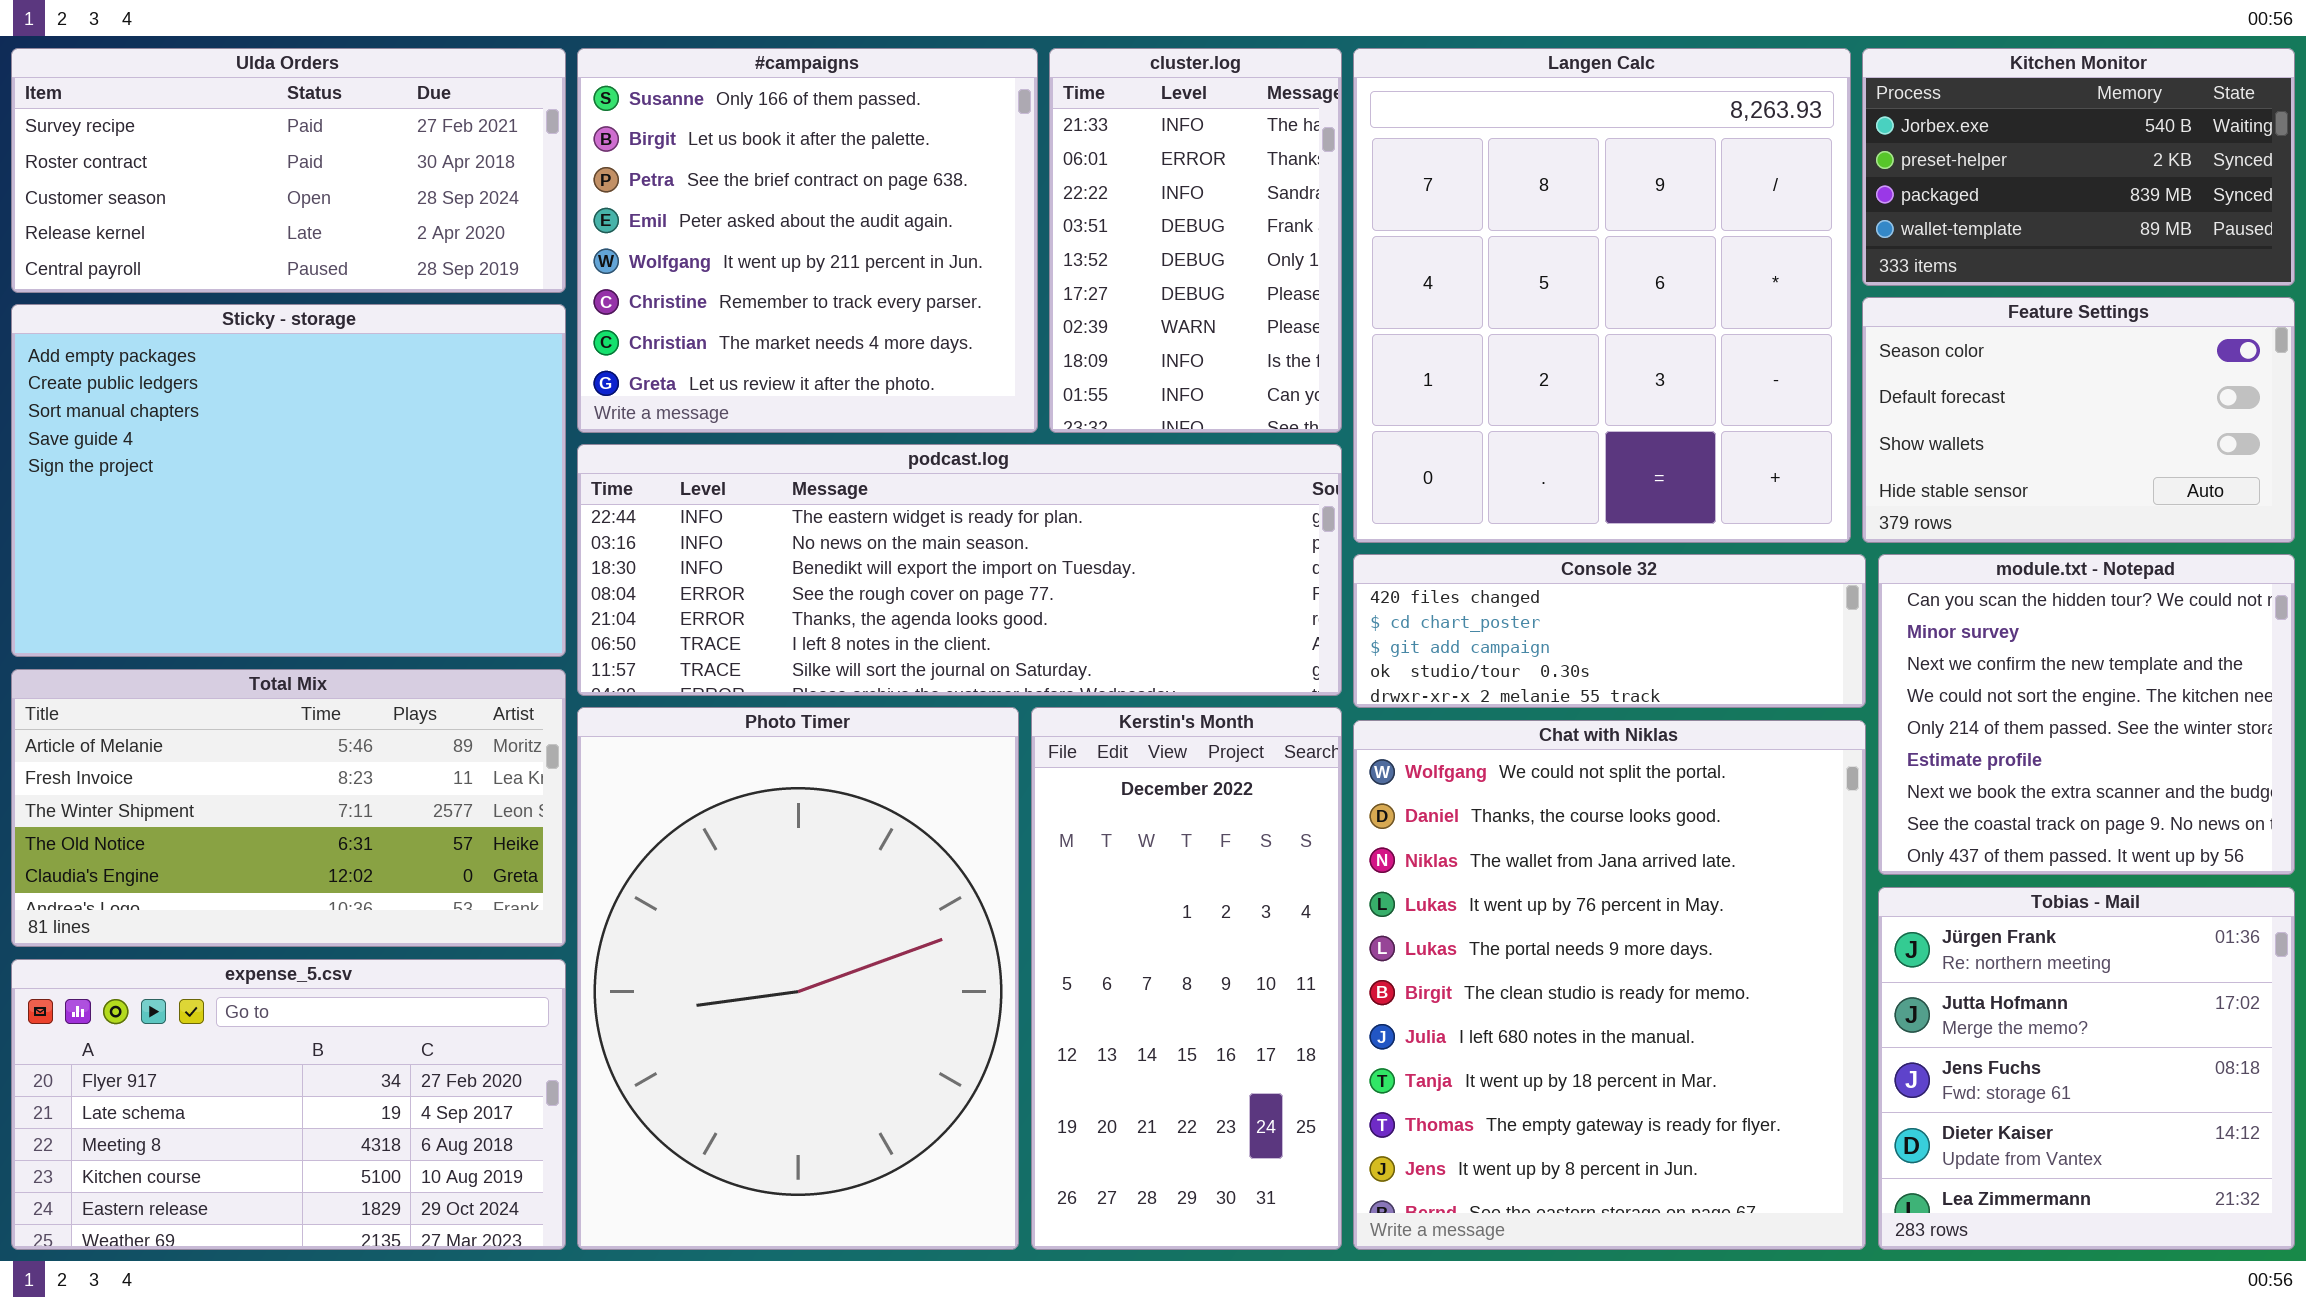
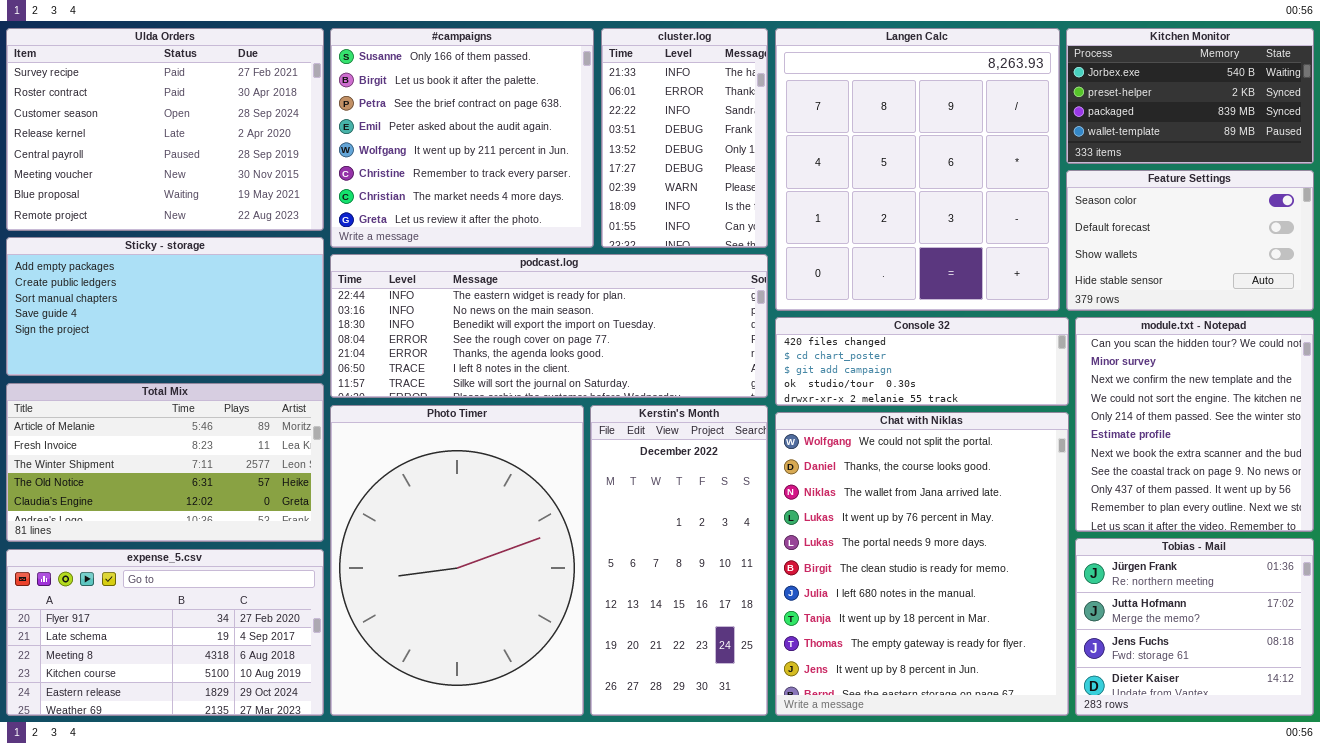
Ulda Orders: [11,48,566,293] -> [6,28,324,231], resized
Sticky - storage: [11,304,566,657] -> [6,237,324,376], resized
module.txt - Notepad: [1878,554,2295,875] -> [1075,317,1314,532], resized
Tobias - Mail: [1878,887,2295,1250] -> [1075,538,1314,716], resized

